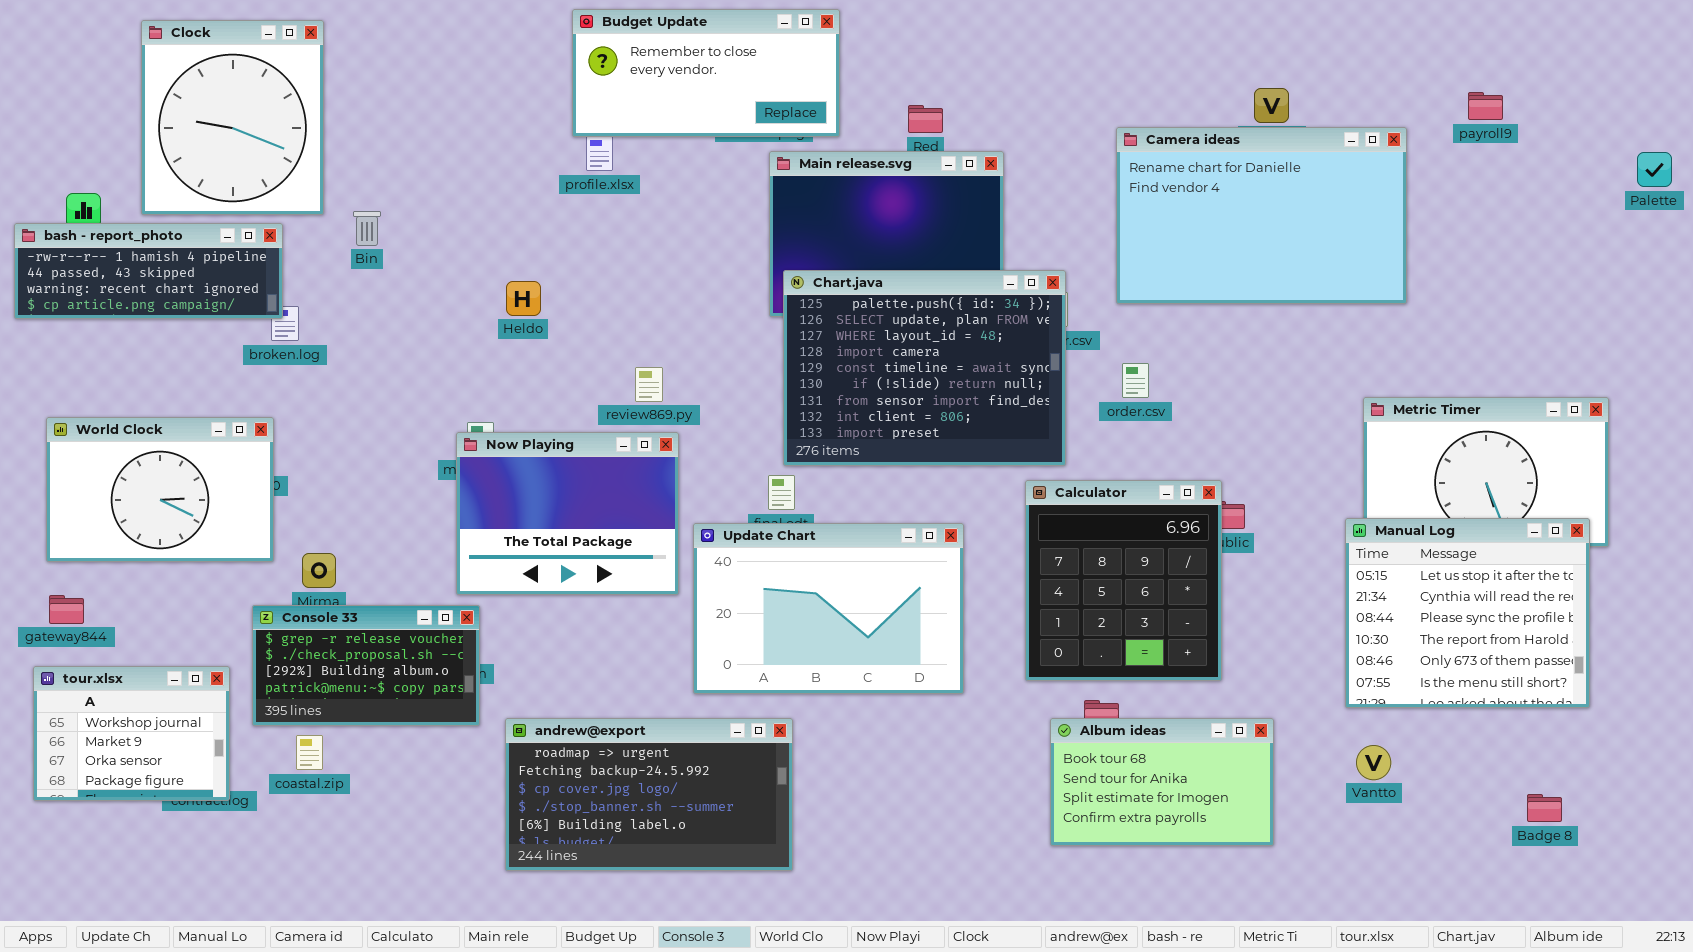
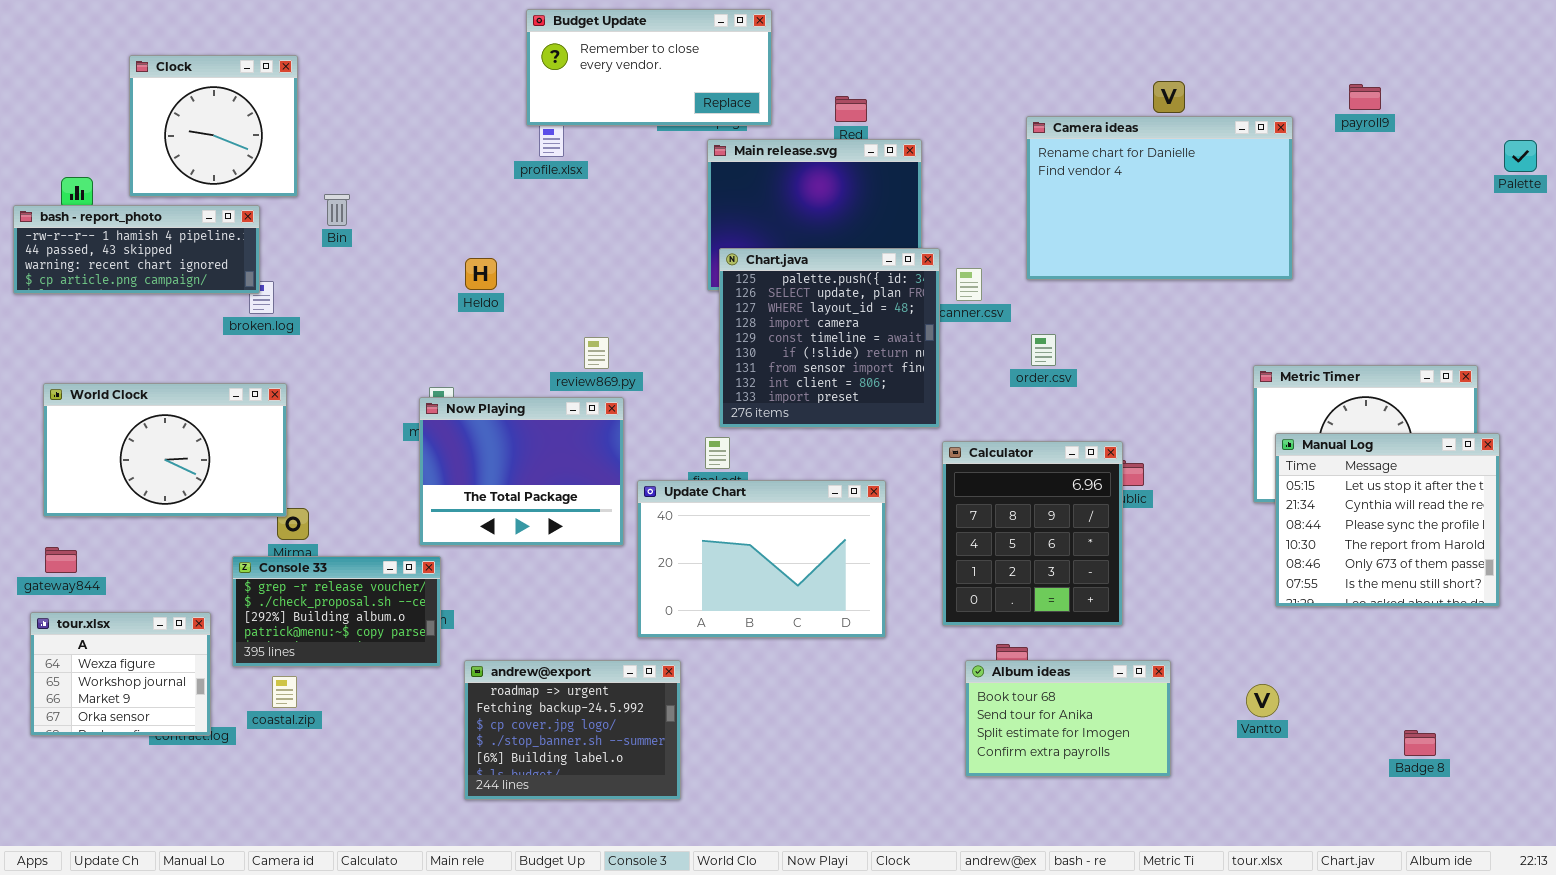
Clock: [141,20,324,215] -> [129,55,298,197], resized
Chart.java: [783,270,1066,466] -> [719,248,940,428], resized
World Clock: [46,417,274,562] -> [43,383,287,517], resized
Manual Log: [1345,518,1590,708] -> [1275,433,1500,607], moved
tour.xlsx: [33,666,230,801] -> [30,612,211,736], scrolled up 1 row
andrew@export: [505,718,793,871] -> [464,660,681,800], resized

